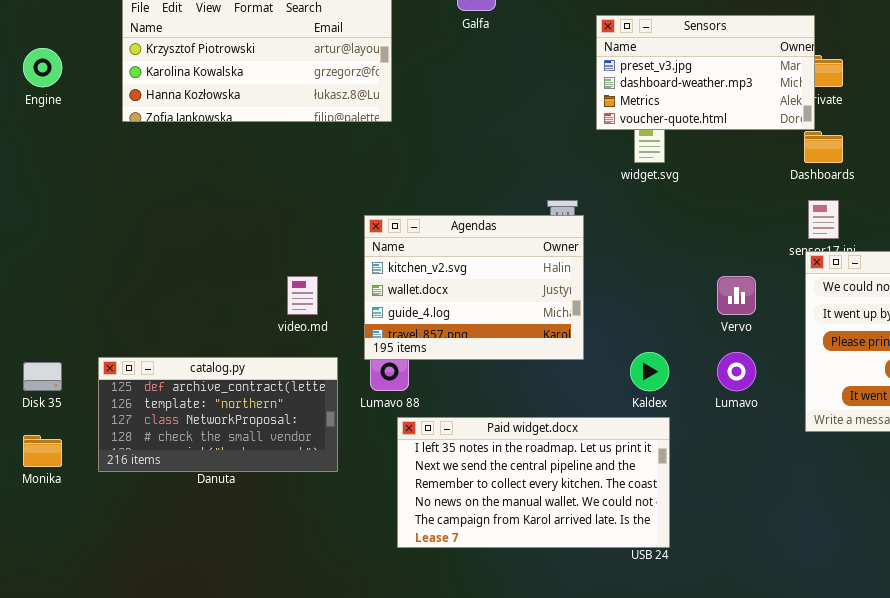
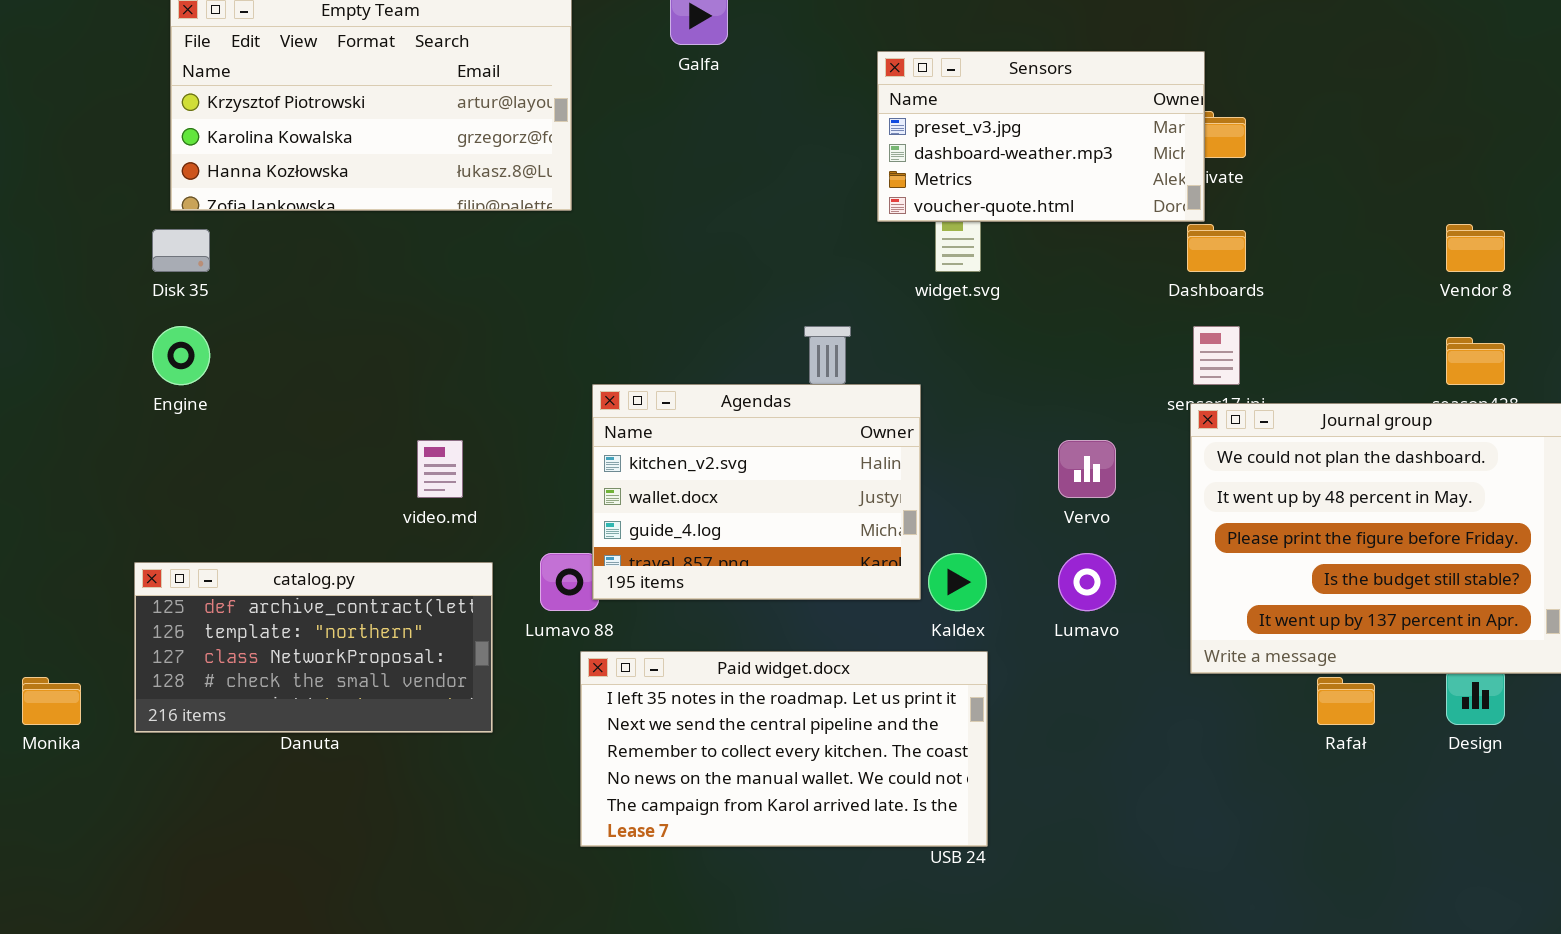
Engine: [23,48,62,87] -> [152,326,210,385], moved
Agendas: [364,215,584,360] -> [592,384,921,600], moved
Disk 35: [23,362,62,391] -> [152,229,210,272], moved

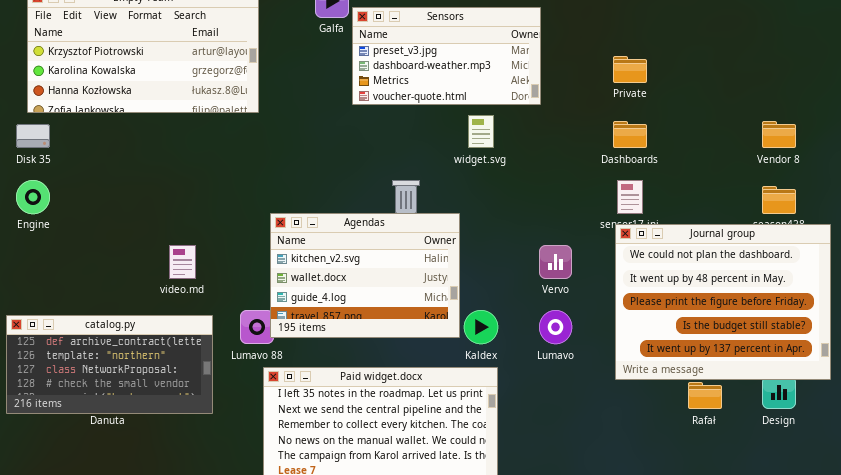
Sensors: [877,51,1205,222] -> [352,7,541,105], moved

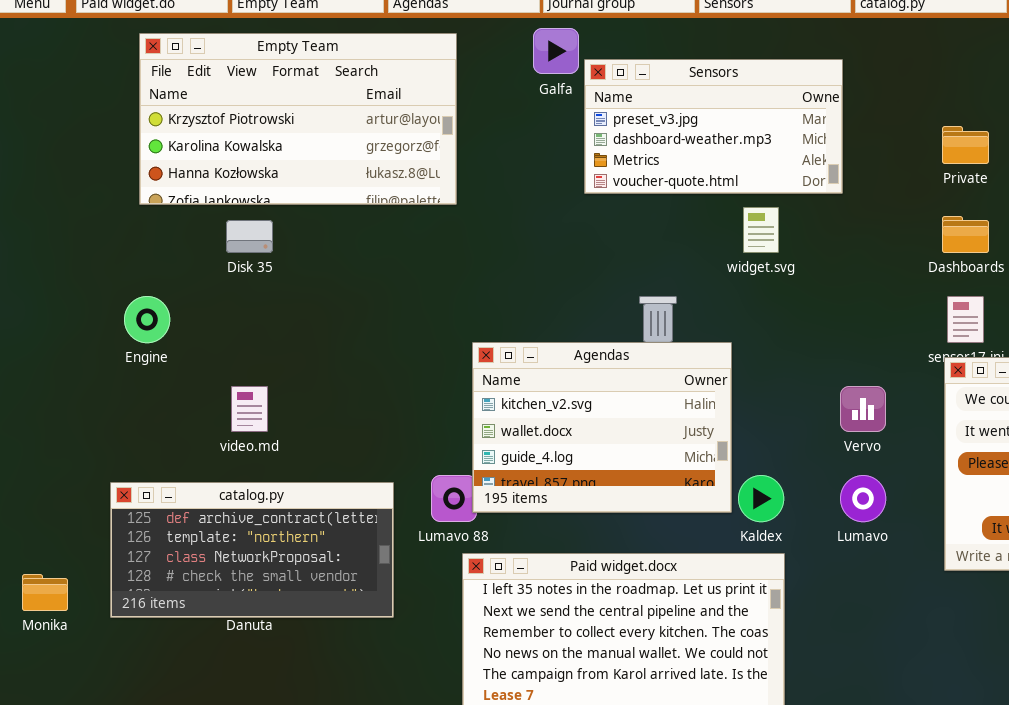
Disk 35: [16,124,50,148] -> [226,220,273,253], moved
video.md: [169,245,196,279] -> [231,386,268,432], moved

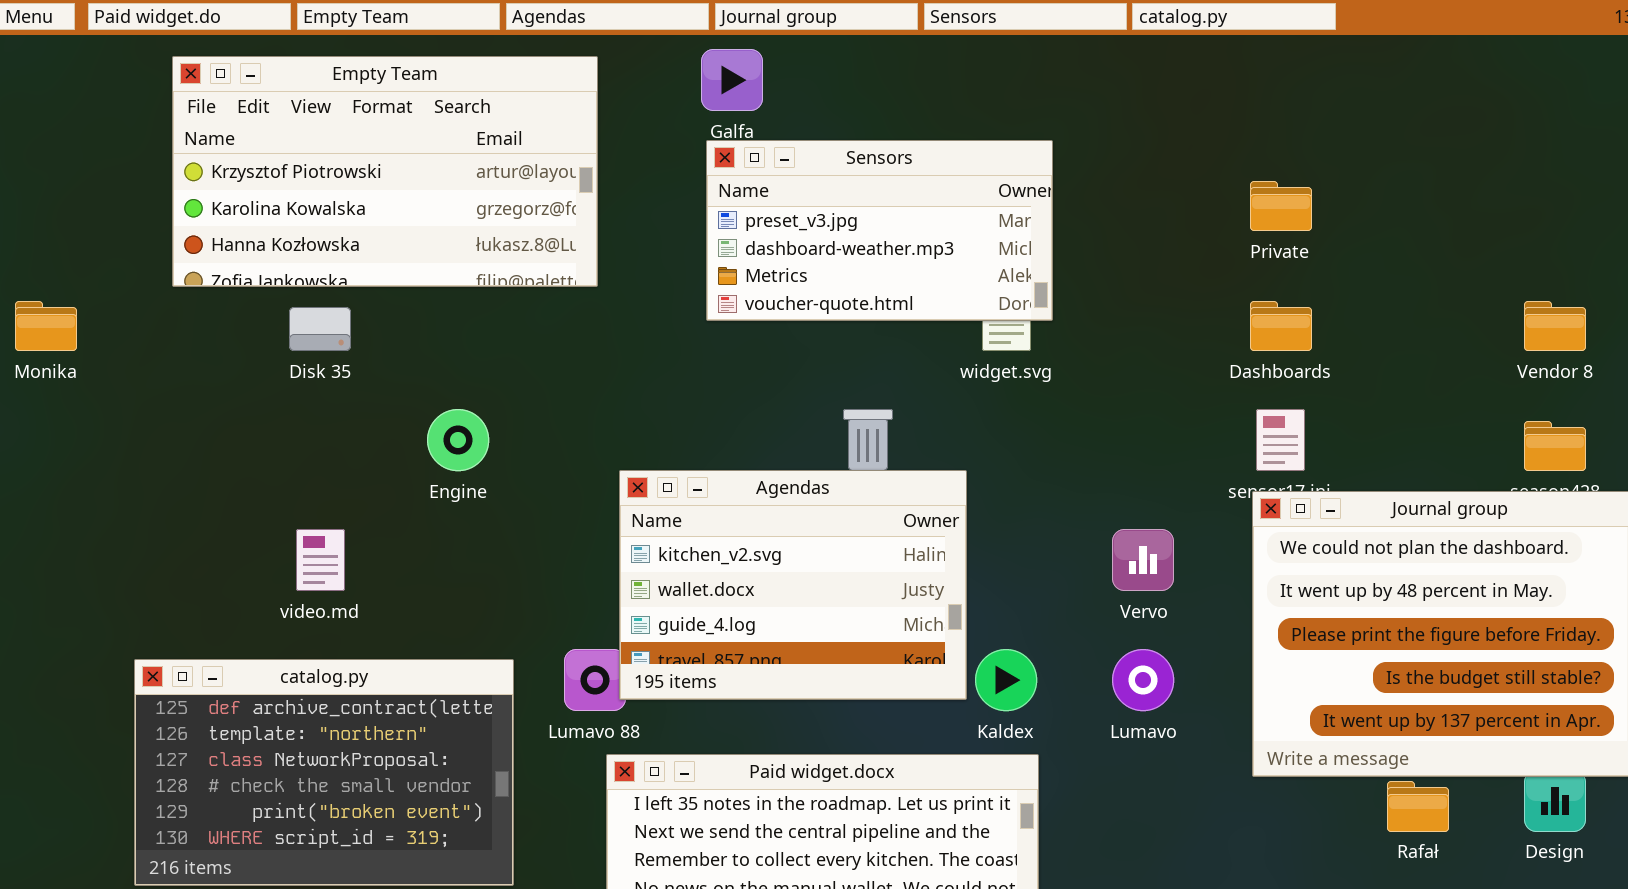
Sensors: [584,59,843,194] -> [706,140,1053,321], moved
Engine: [124,296,170,343] -> [427,409,489,471], moved
catalog.py: [110,482,394,618] -> [134,659,514,886], resized
Monika: [22,574,68,611] -> [15,301,77,351], moved

